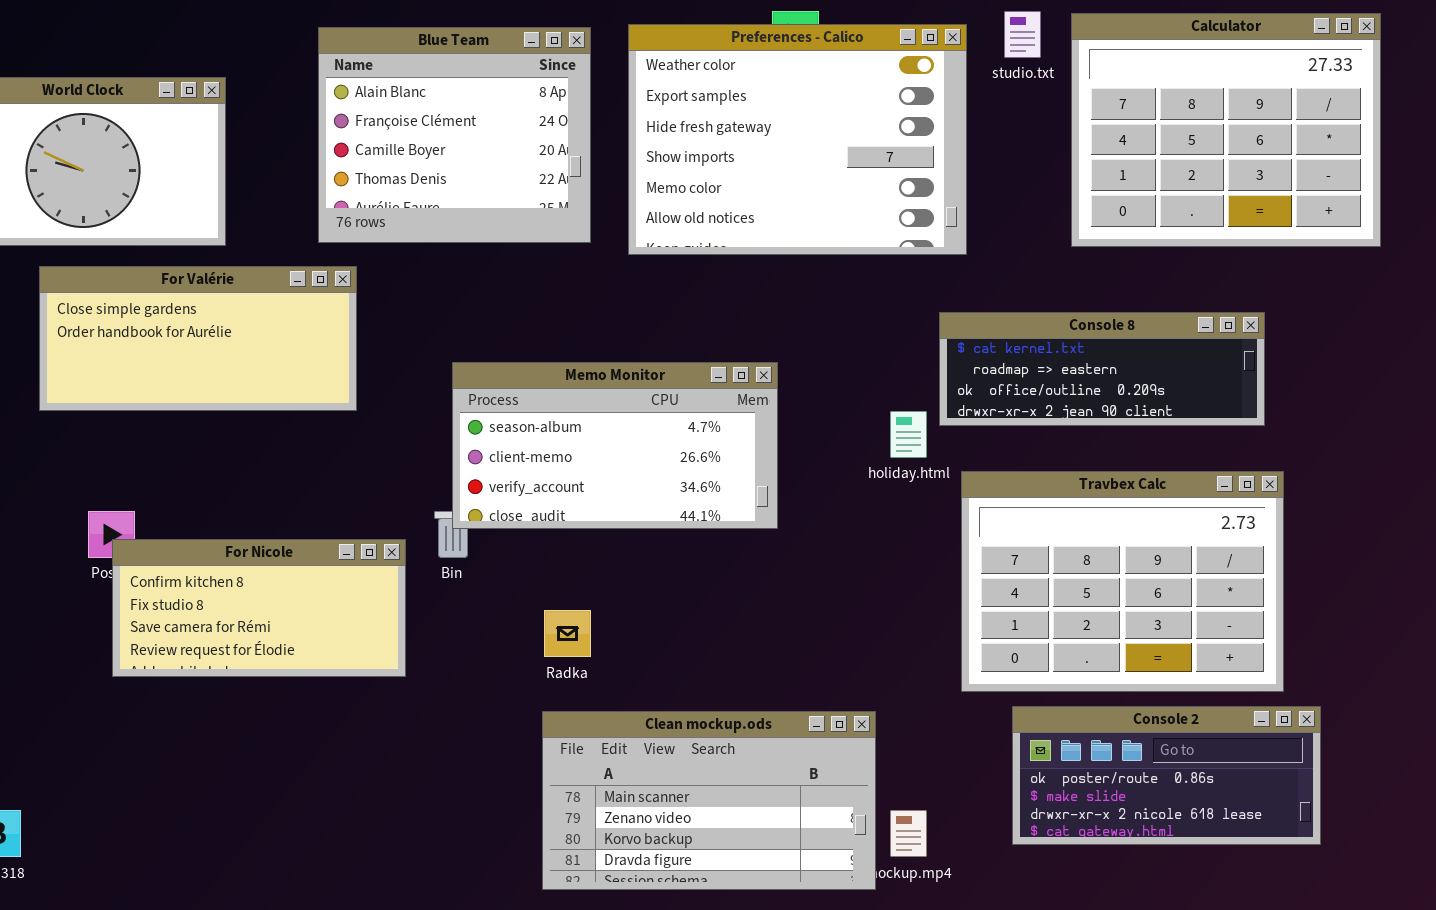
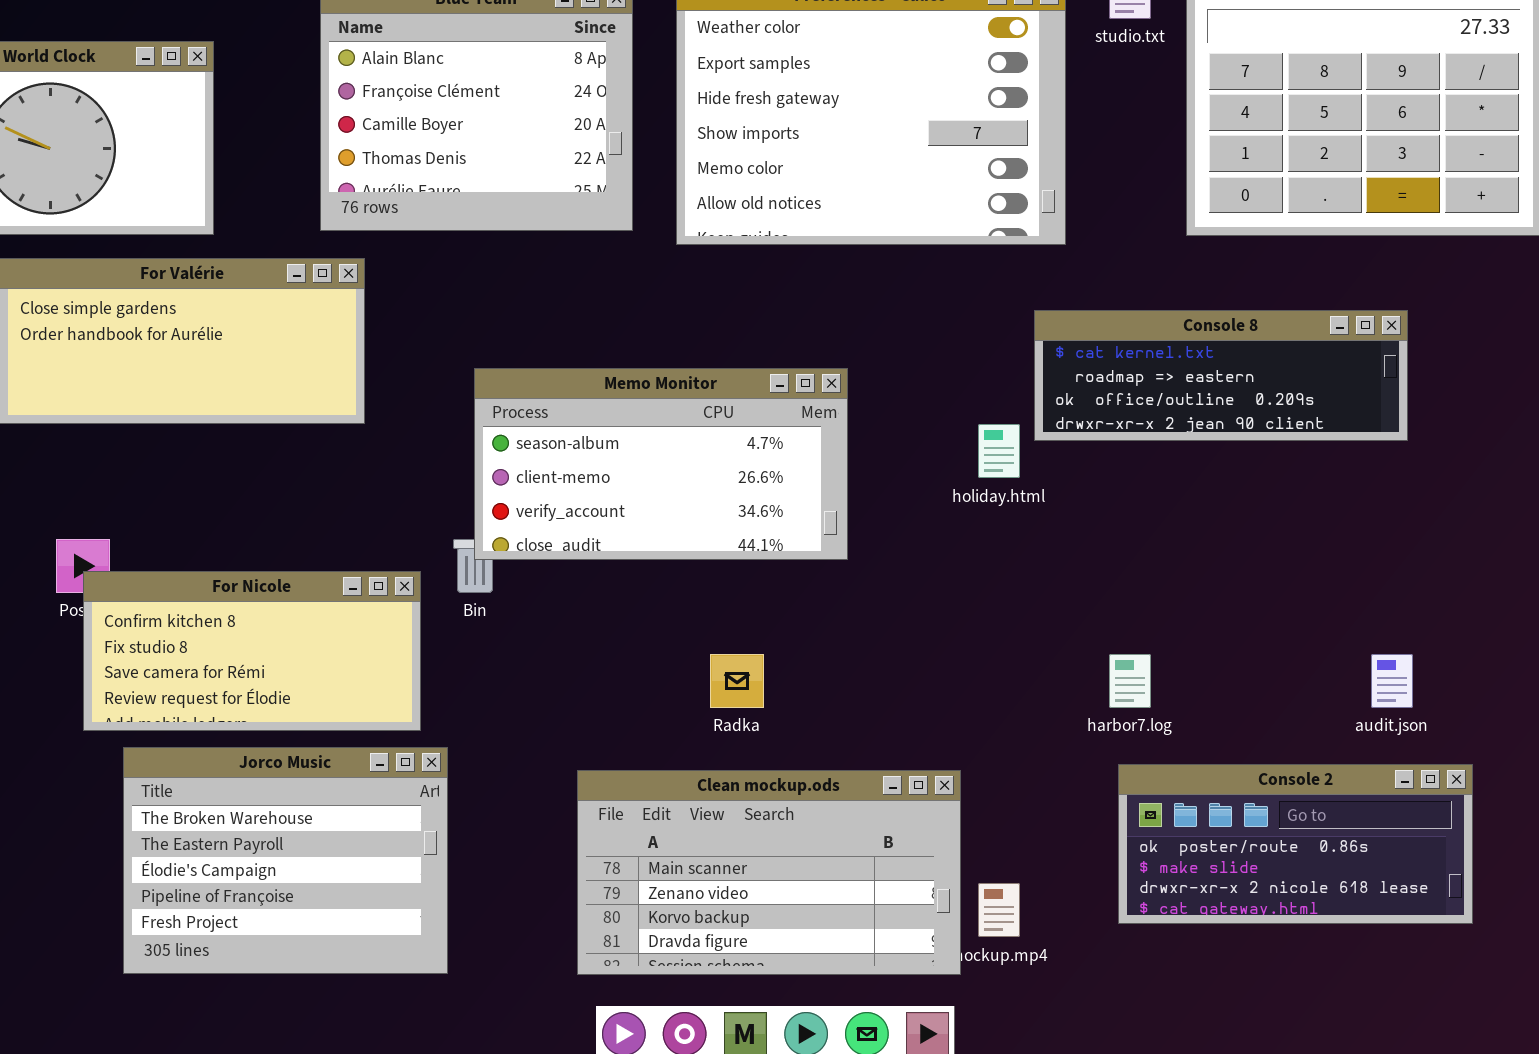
Travbex Calc: [961,471,1284,692] -> none, closed
Radka: [544,610,591,657] -> [710,654,764,708], moved
Jorco Music: none -> [123,747,448,974], opened

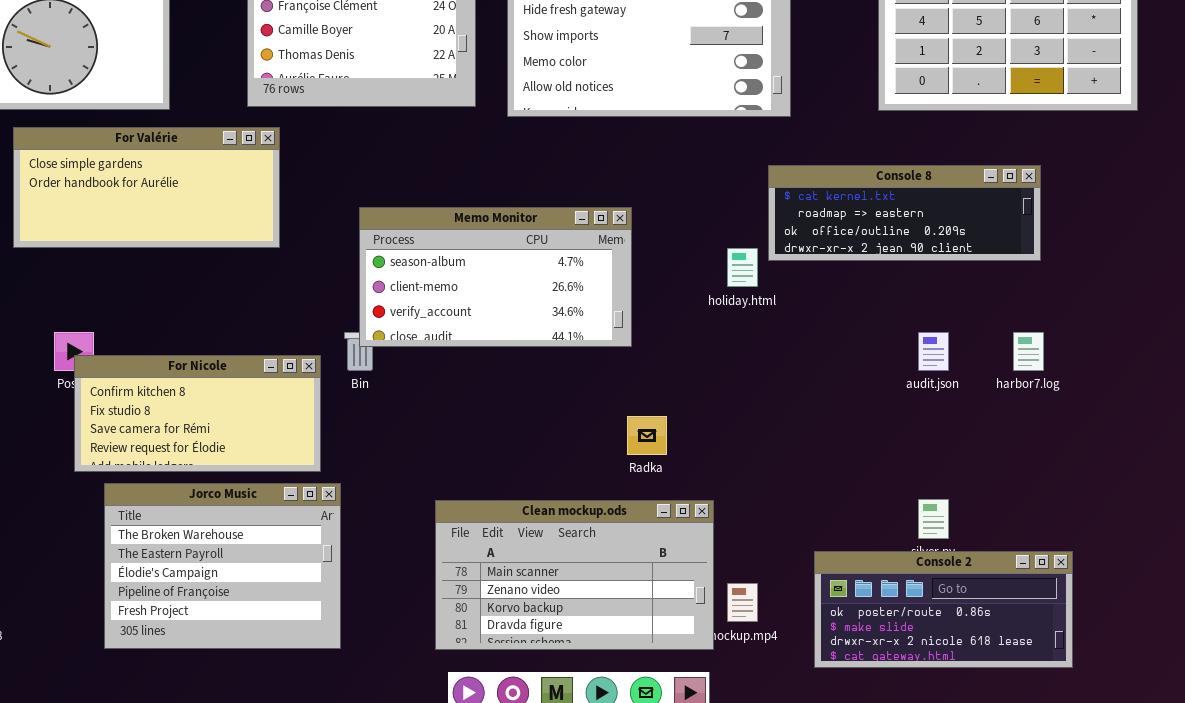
Radka: [710,654,764,708] -> [627,416,667,455], moved
harbor7.log: [1109,654,1151,708] -> [1013,332,1044,371], moved
audit.json: [1371,654,1413,708] -> [918,332,949,371], moved
Console 2: [1118,764,1473,924] -> [814,551,1073,668], moved

